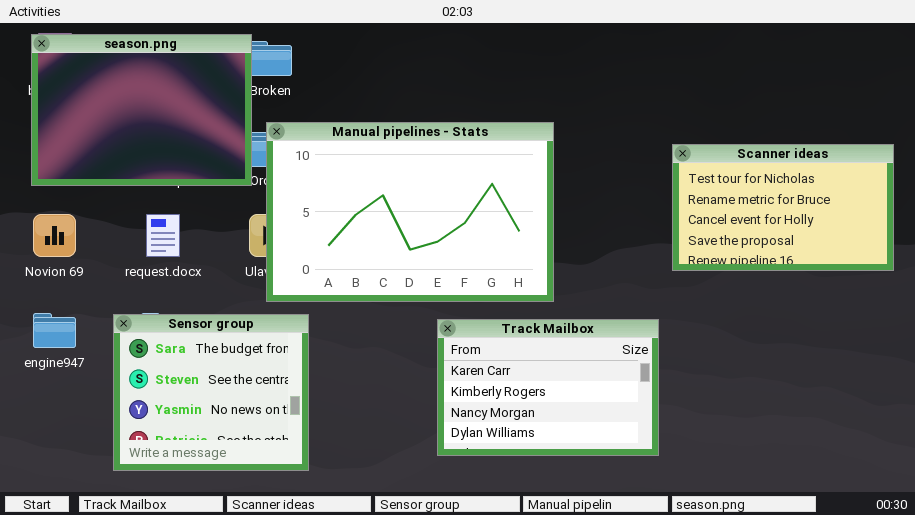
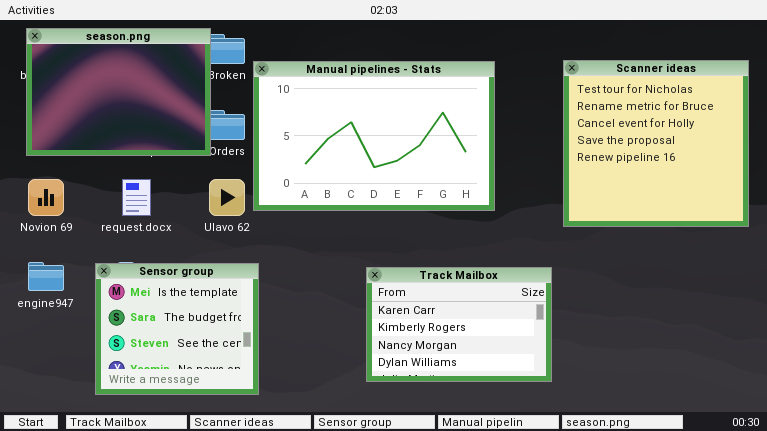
Manual pipelines - Stats: [266,122,554,302] -> [253,61,495,211], moved
Scanner ideas: [672,144,894,271] -> [563,60,749,227], resized
Sensor group: [113,314,309,471] -> [95,263,259,395], scrolled up 1 row

